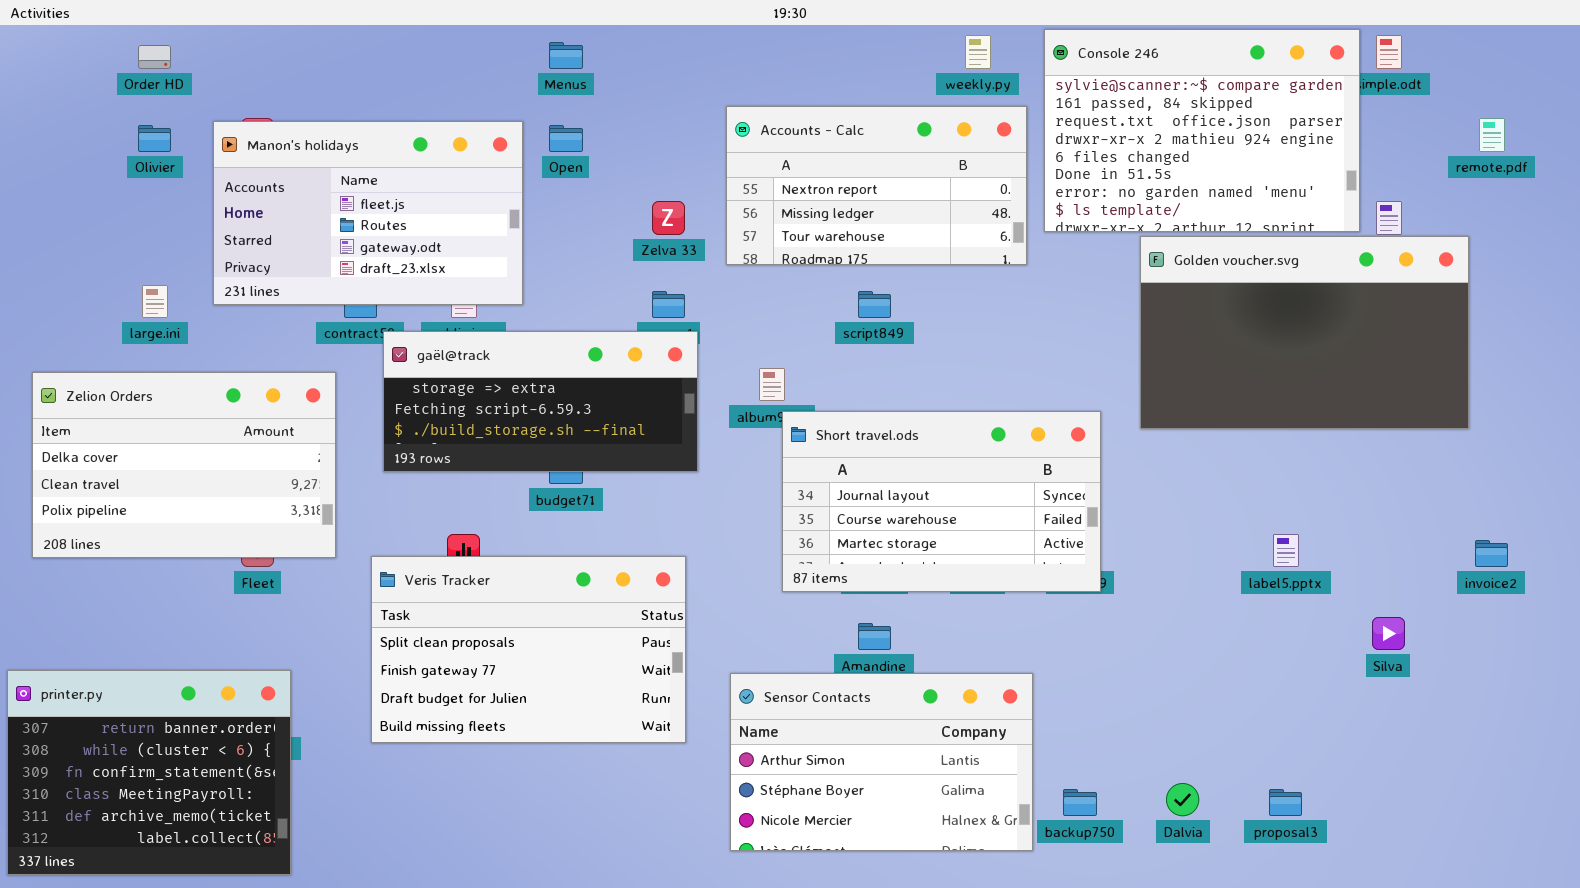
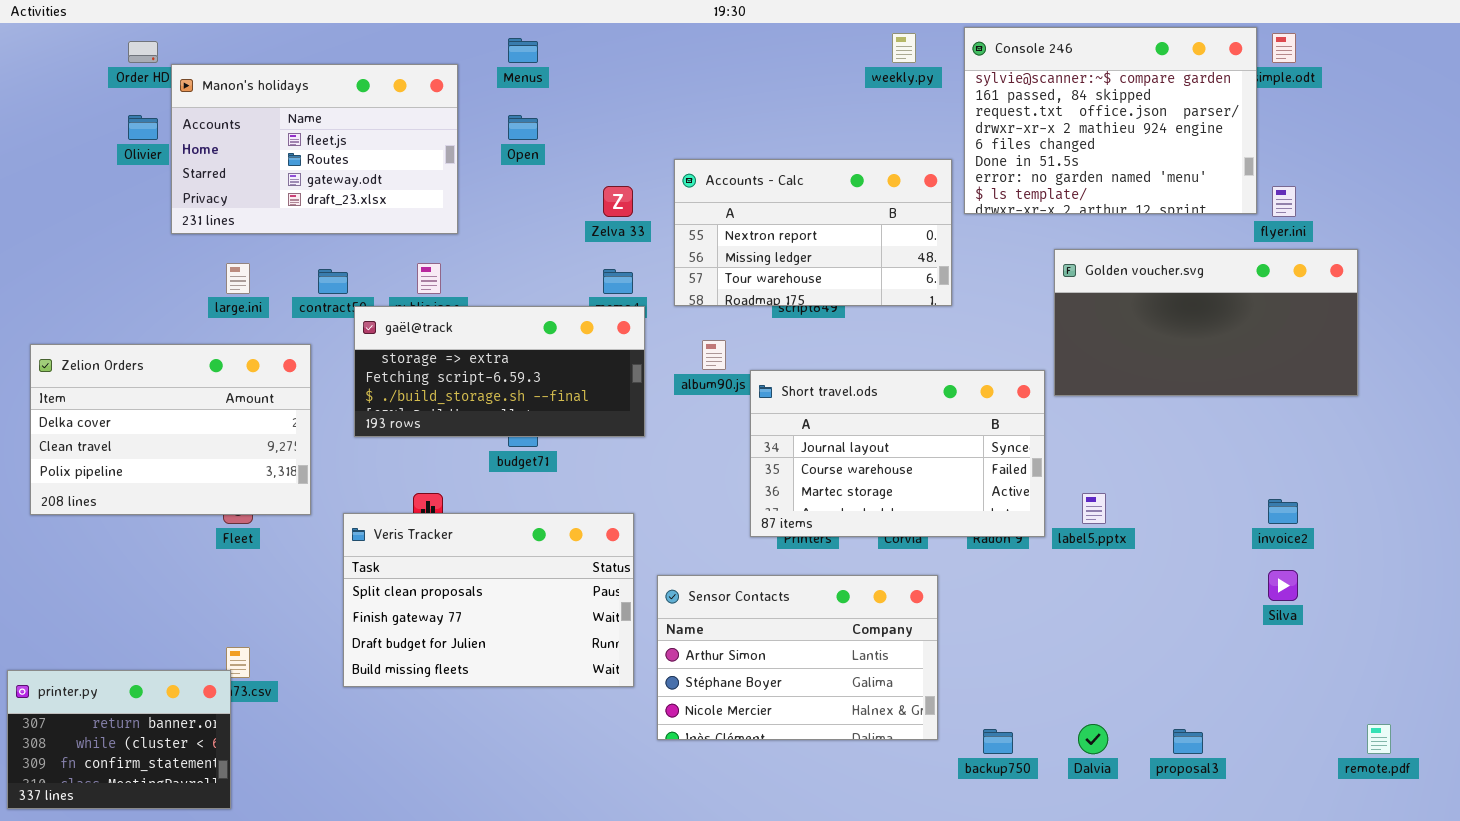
Accounts - Calc: [726,106,1027,265] -> [674,159,952,306], moved
remote.pdf: [1479,118,1505,152] -> [1367,724,1391,754], moved
Manon's holidays: [213,121,523,305] -> [171,64,458,234], moved
Golden voucher.svg: [1140,236,1469,429] -> [1054,249,1358,396], resized
large.ini: [142,285,168,318] -> [226,263,250,294], moved
Short travel.ods: [782,411,1101,592] -> [750,370,1045,537], moved
label5.pptx: [1273,534,1299,567] -> [1082,493,1106,524], moved
invoice2: [1475,540,1508,567] -> [1268,499,1298,524], moved
printer.py: [7,670,291,875] -> [7,670,231,809], resized
Sensor Contacts: [730,673,1033,851] -> [657,575,938,740], moved

